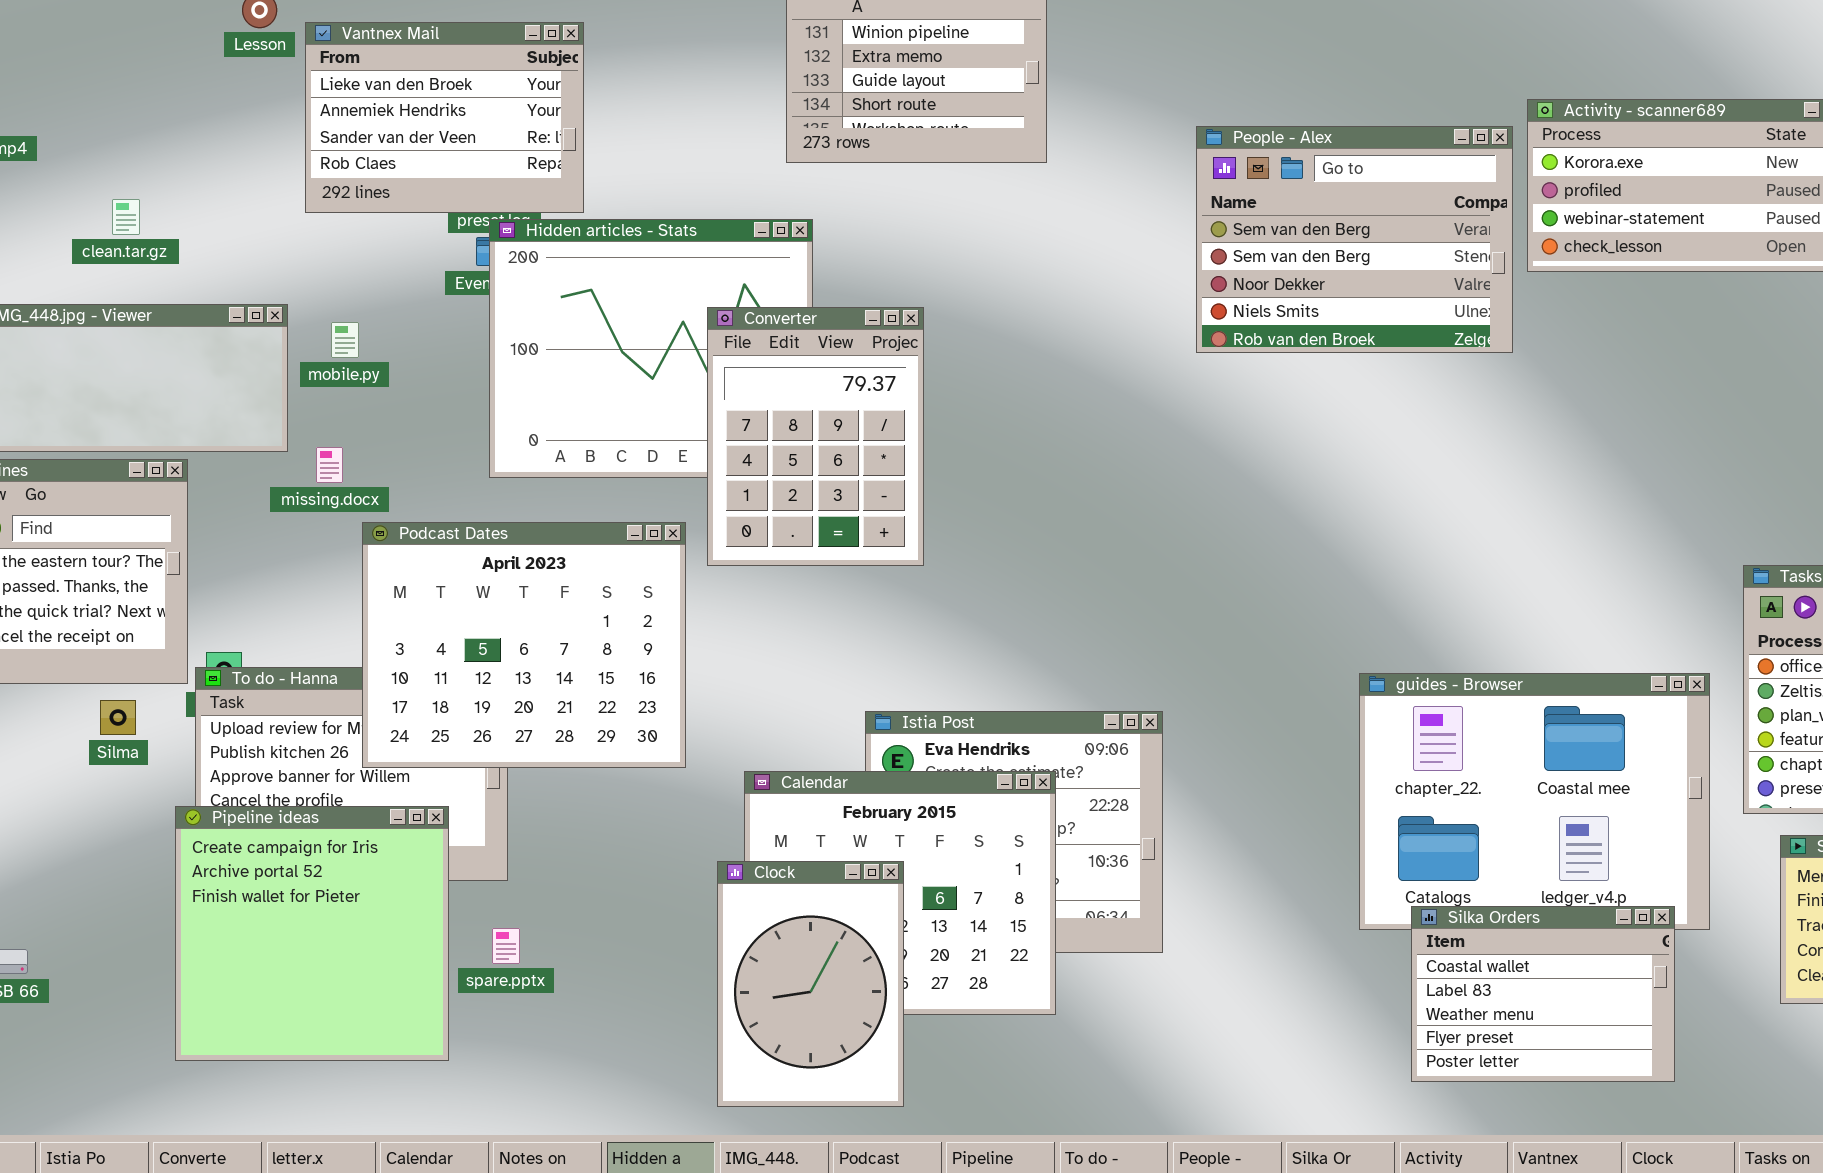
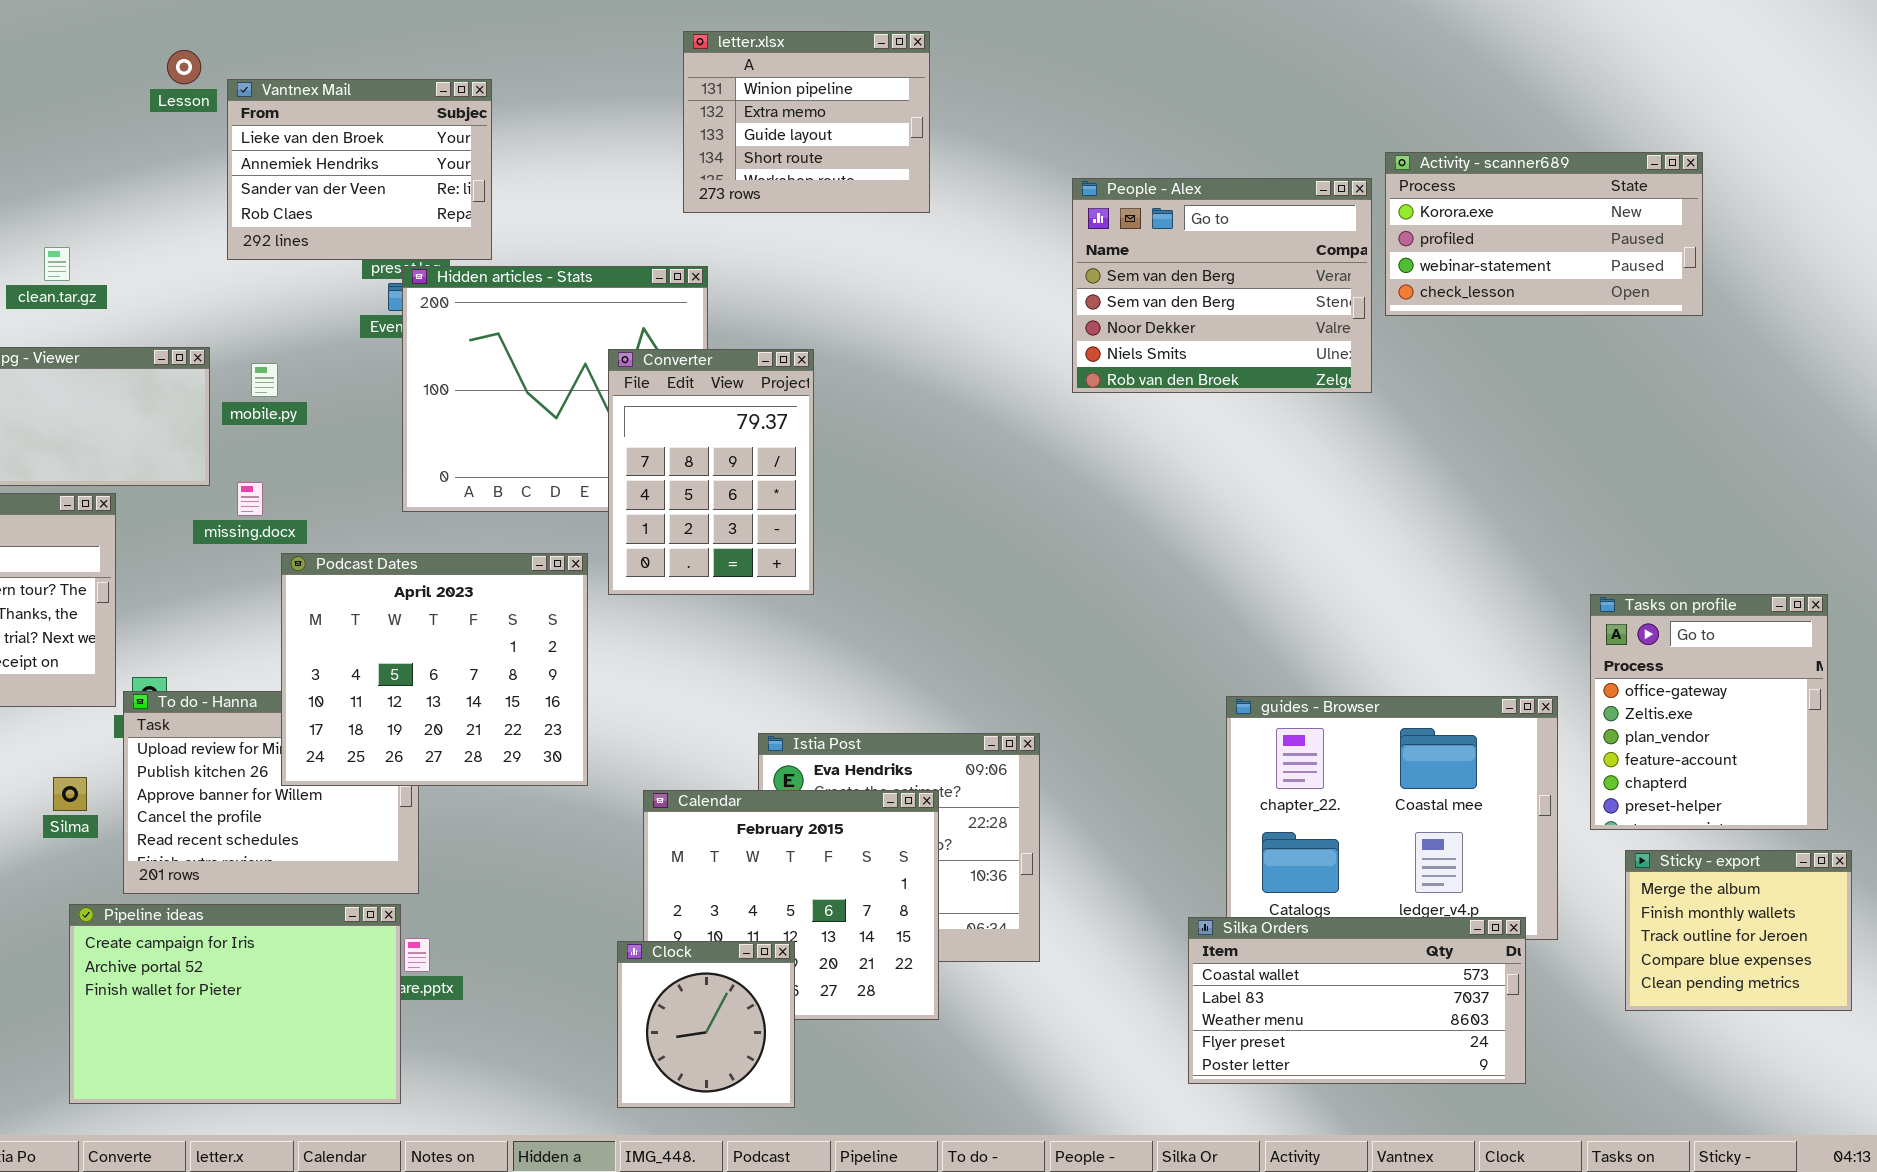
Silma: [100,700,136,735] -> [53,777,87,811], moved
Pipeline ideas: [175,806,449,1061] -> [69,904,401,1104], moved, resized
Clock: [717,861,904,1107] -> [617,941,795,1108], resized
Silka Orders: [1411,906,1675,1082] -> [1188,917,1526,1084], resized

